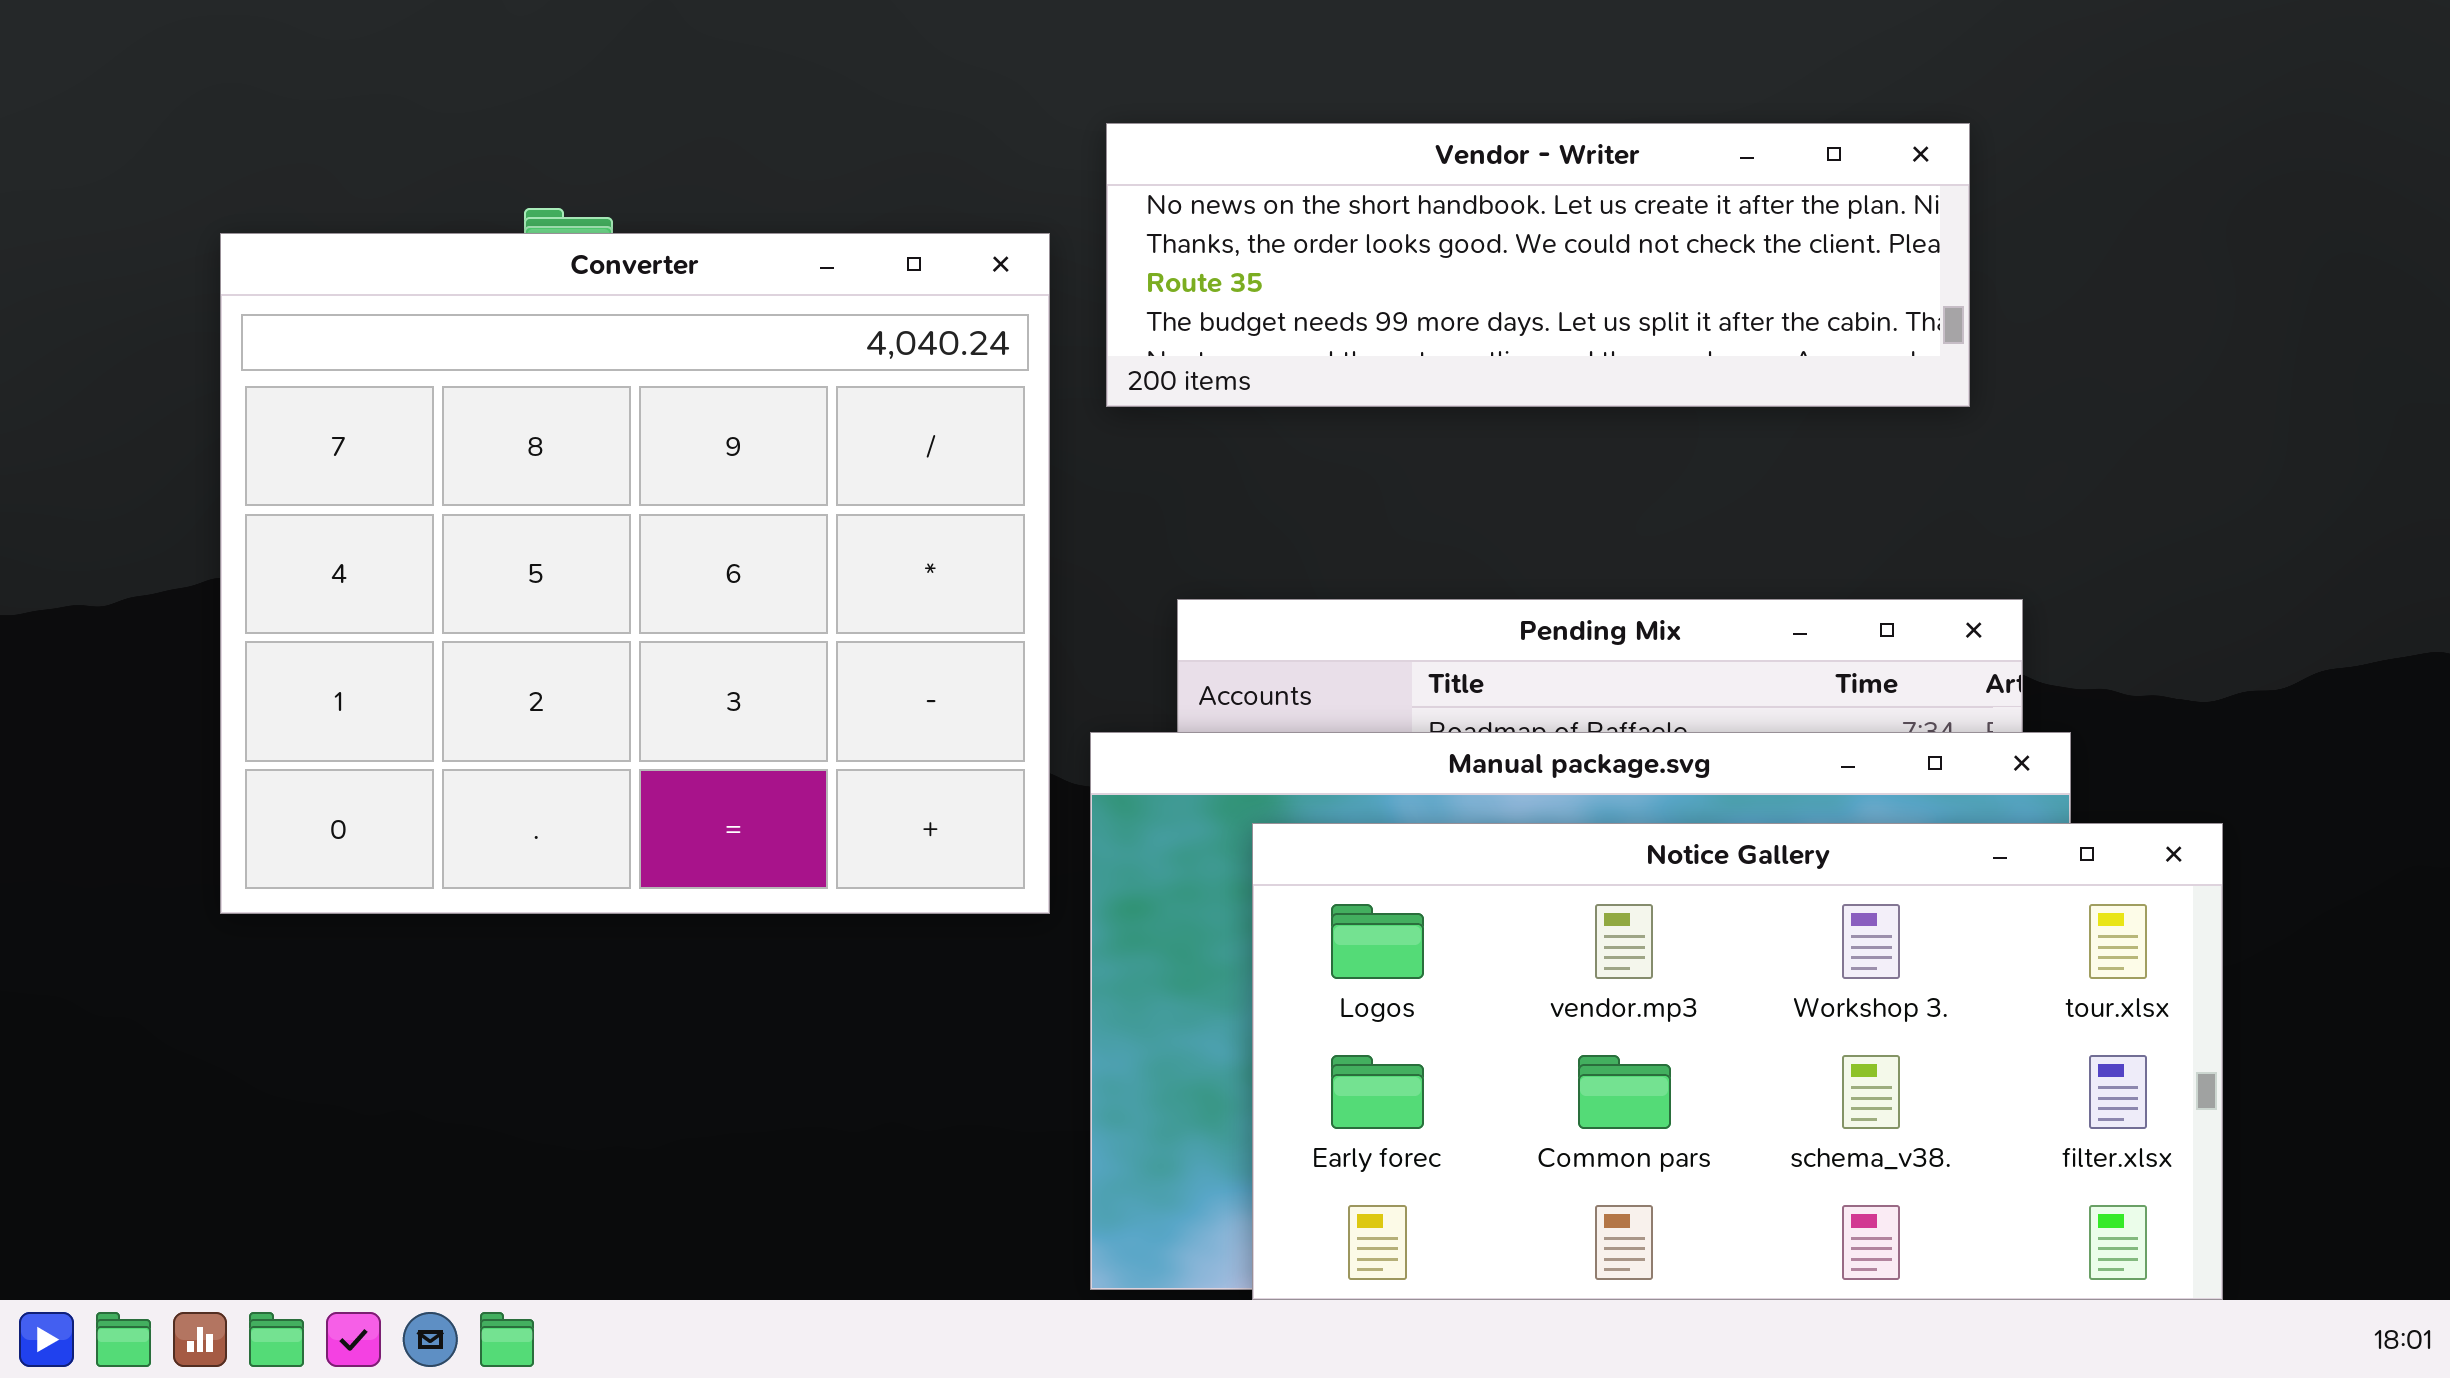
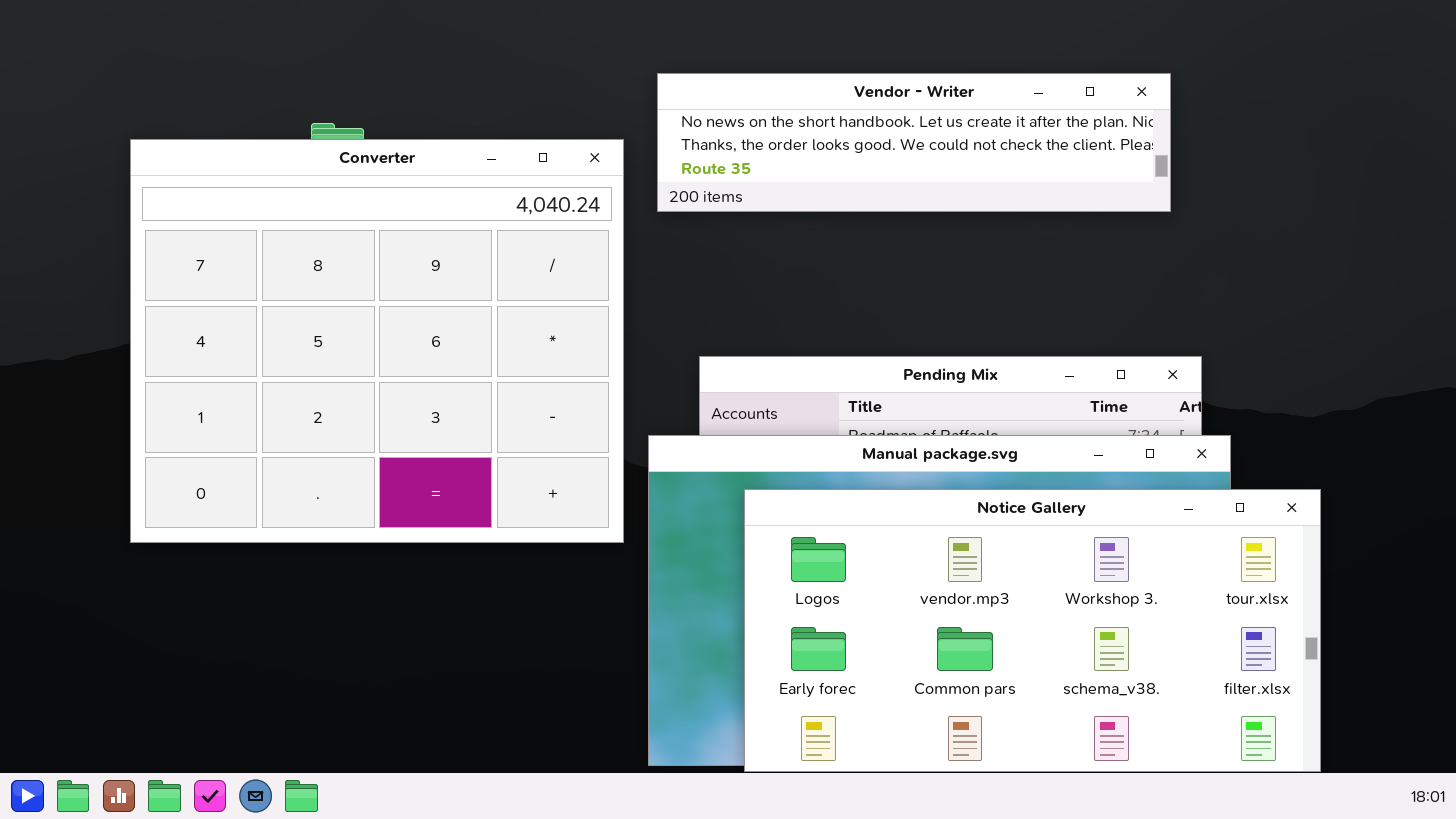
Vendor - Writer: [1106,123,1970,407] -> [657,73,1171,212], resized

